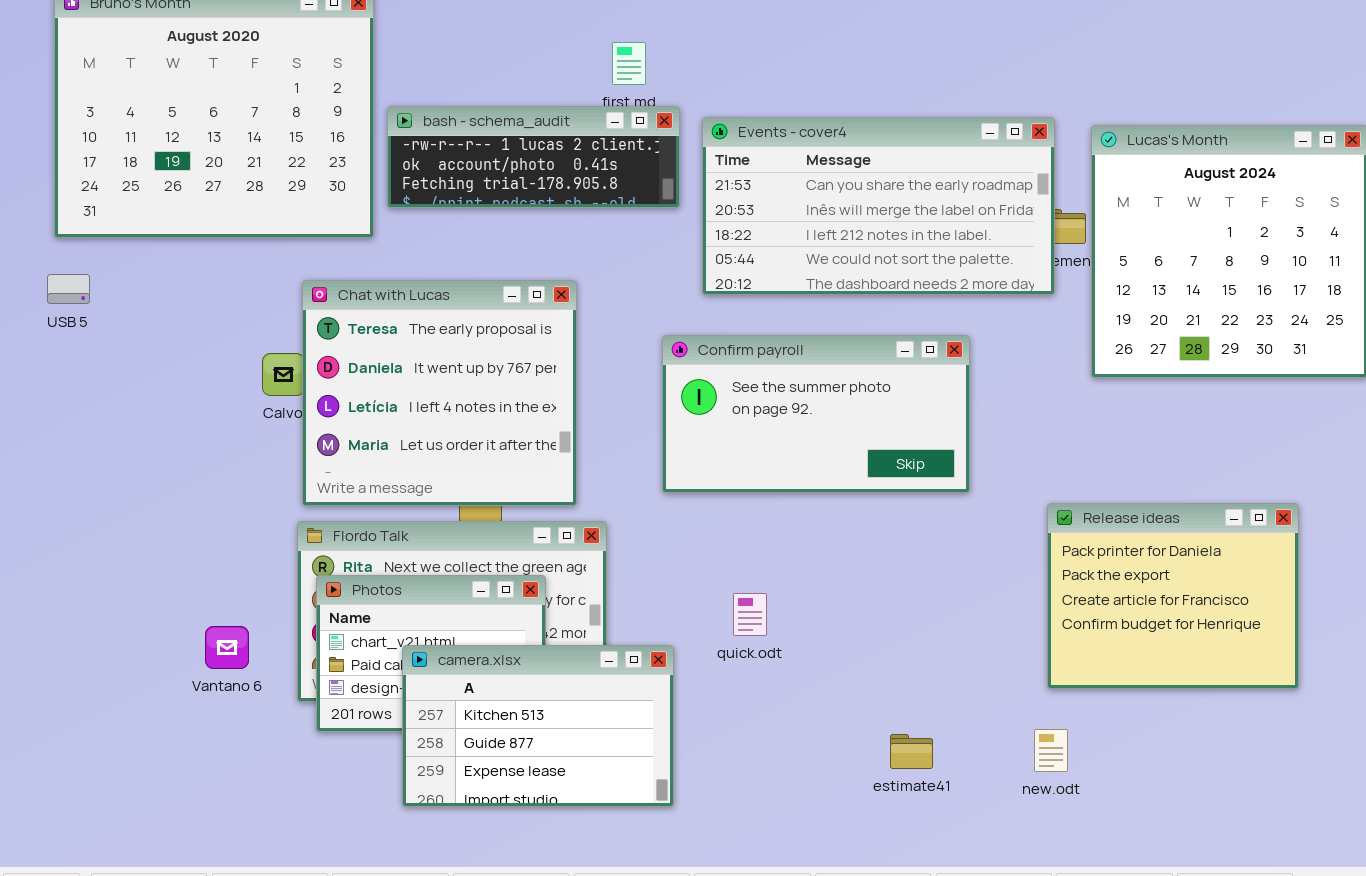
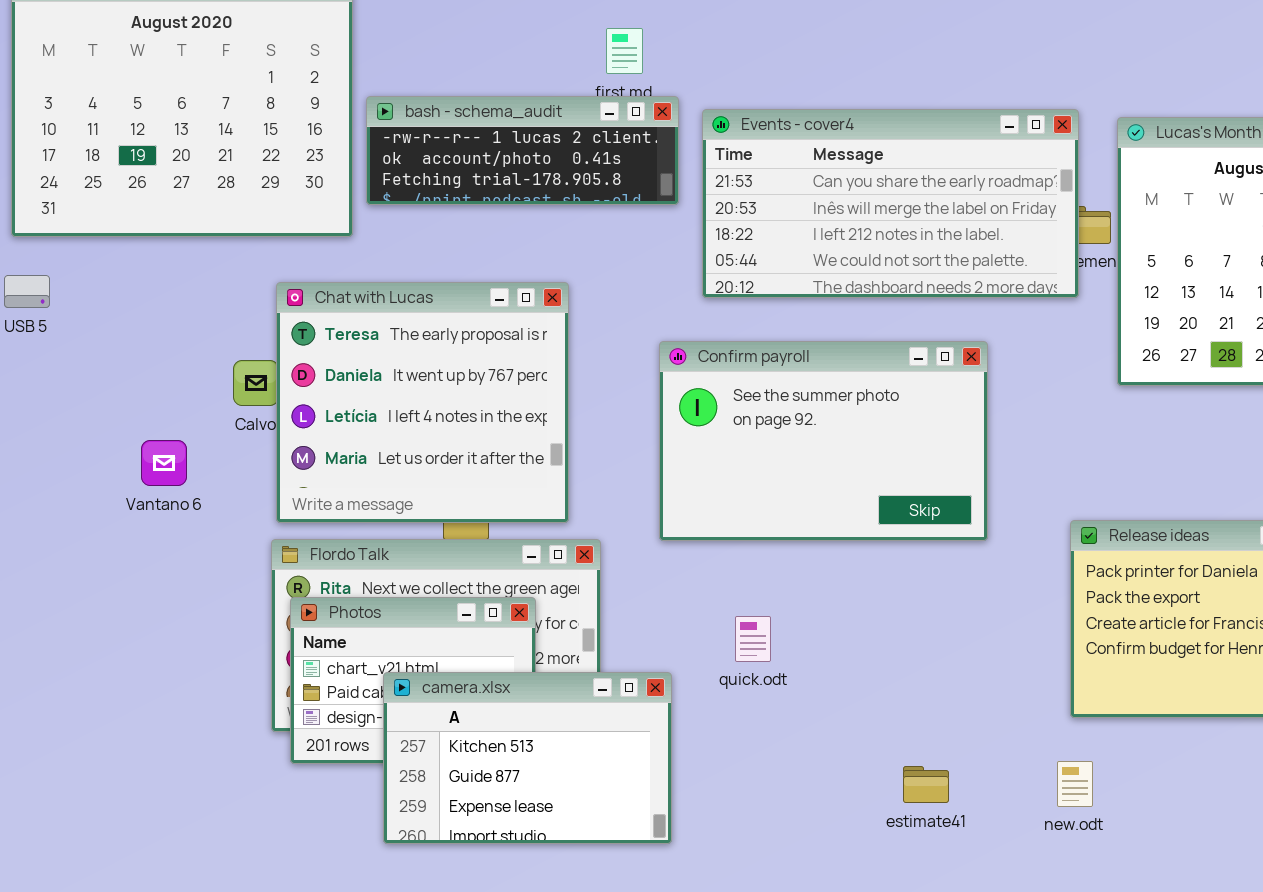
Confirm payroll: [662,335,970,493] -> [659,341,988,541], resized
Vantano 6: [205,626,249,669] -> [141,440,187,486], moved

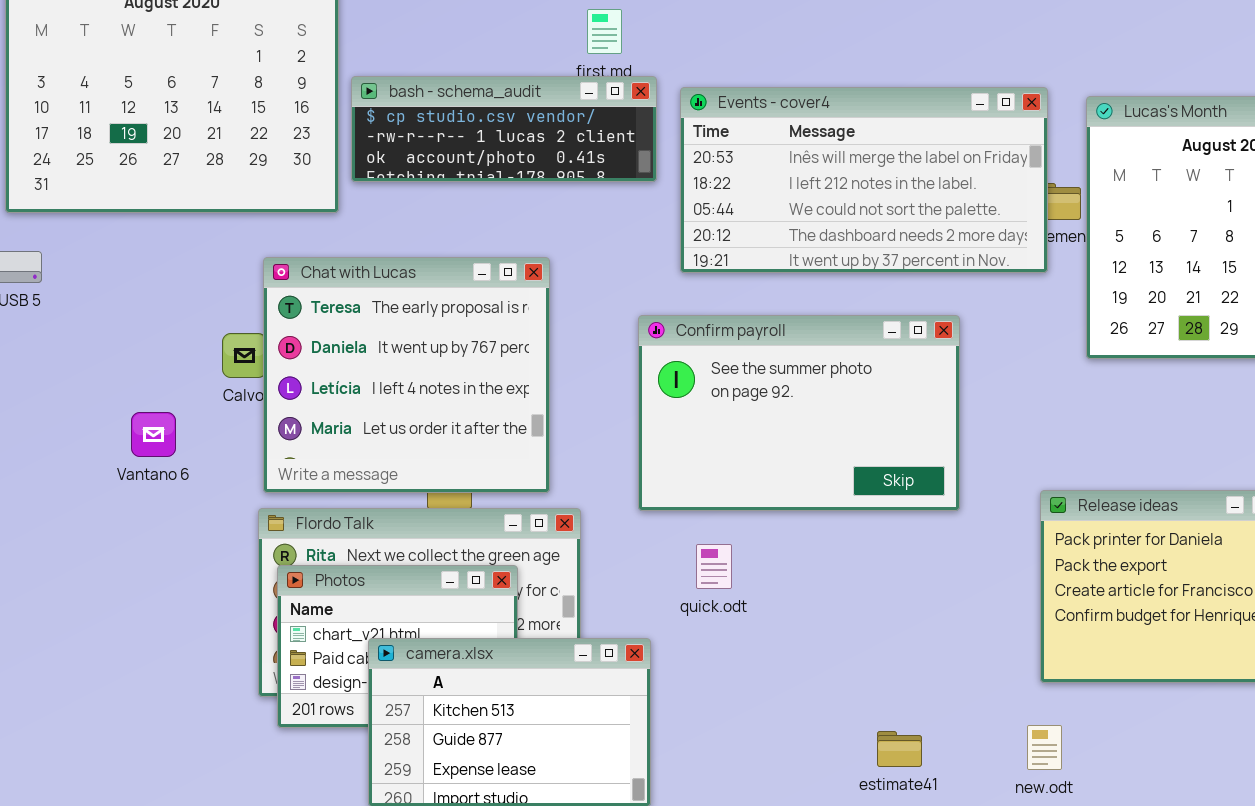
bash - schema_audit: [366,96,679,205] -> [351,76,657,182], scrolled up 1 row
Events - cover4: [702,109,1079,298] -> [680,87,1048,273], scrolled down 1 row
quick.odt: [735,616,771,662] -> [696,544,732,589], moved

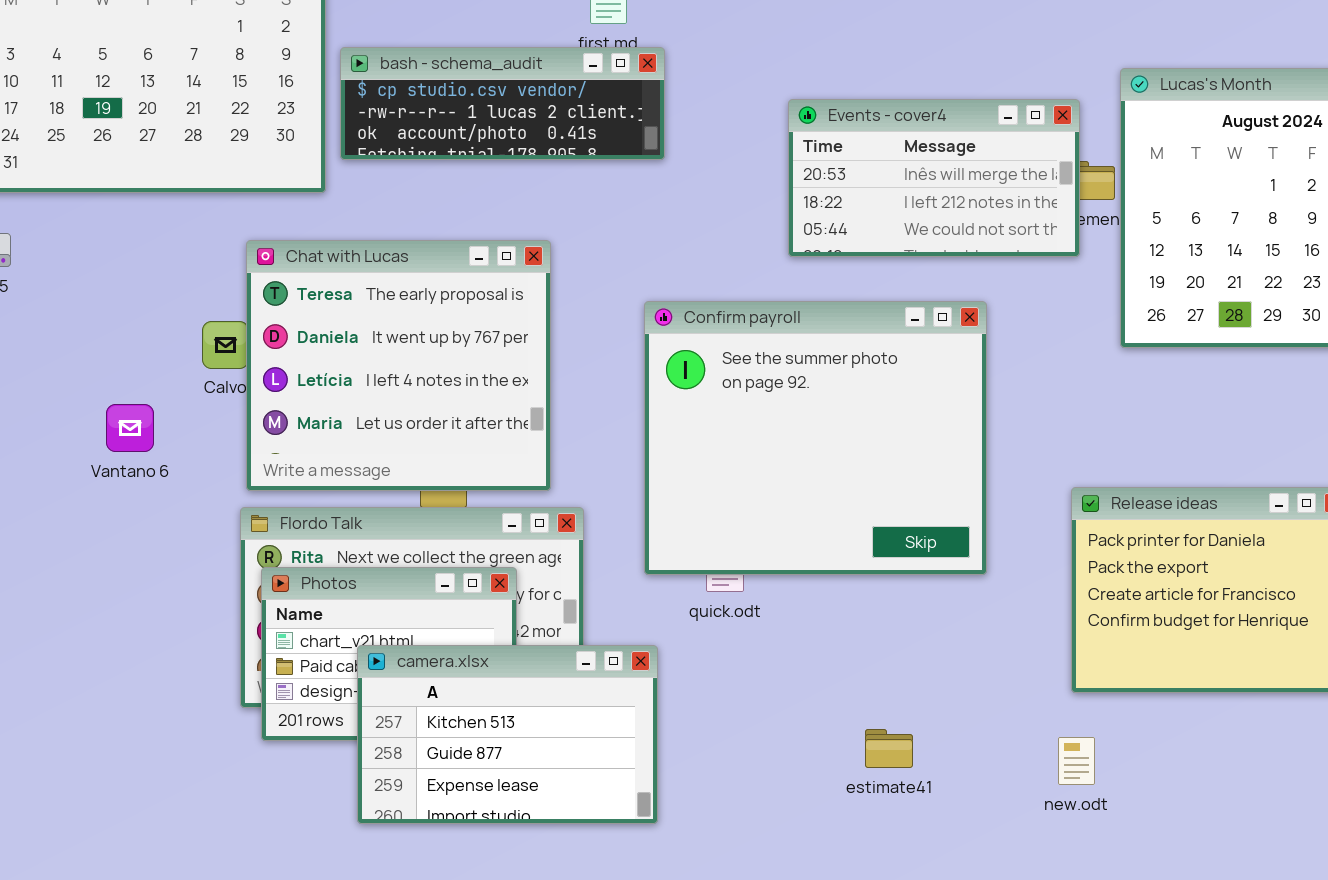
Events - cover4: [680,87,1048,273] -> [788,99,1080,257], resized
Confirm payroll: [638,315,960,511] -> [644,301,987,575], resized
estimate41: [877,731,922,767] -> [865,729,913,768], moved

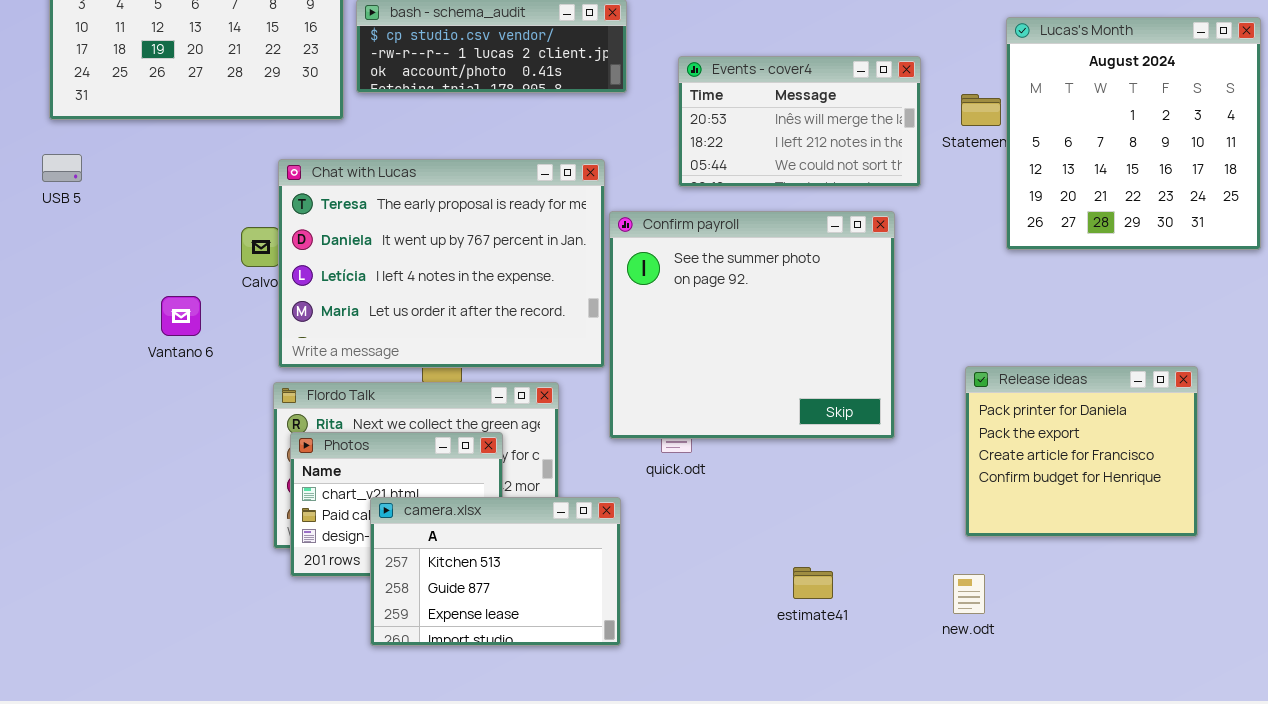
Events - cover4: [788,99,1080,257] -> [678,56,921,187], moved
Chat with Lucas: [246,240,551,491] -> [278,159,605,368], resized

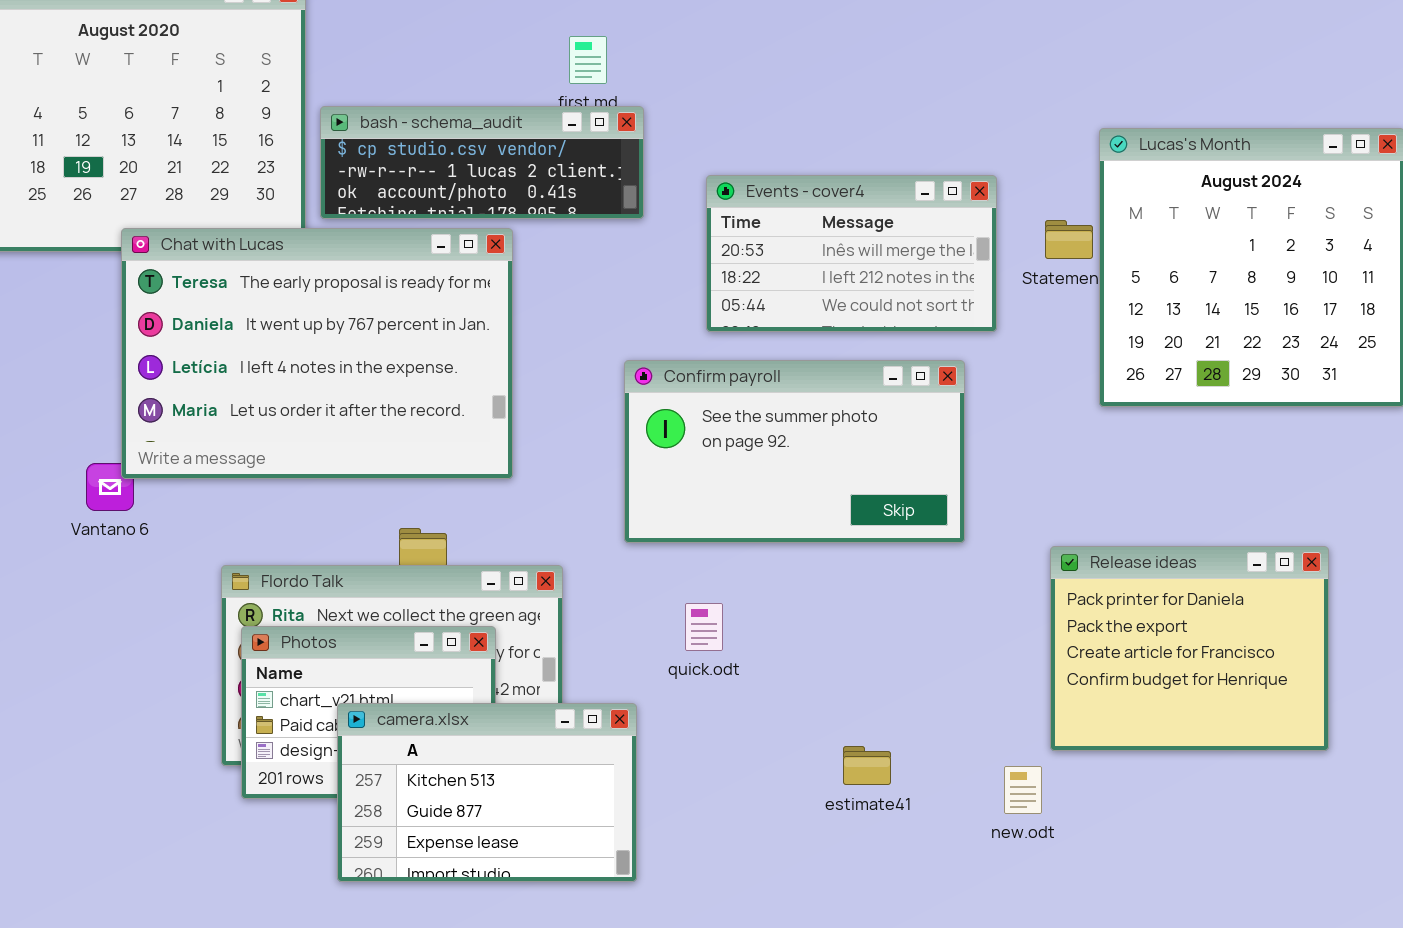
Chat with Lucas: [278,159,605,368] -> [121,228,513,479], moved
Confirm payroll: [609,211,895,439] -> [624,360,965,543], resized
estimate41: [793,567,833,599] -> [843,746,891,785], moved
new.odt: [953,574,985,614] -> [1004,766,1042,814], moved

